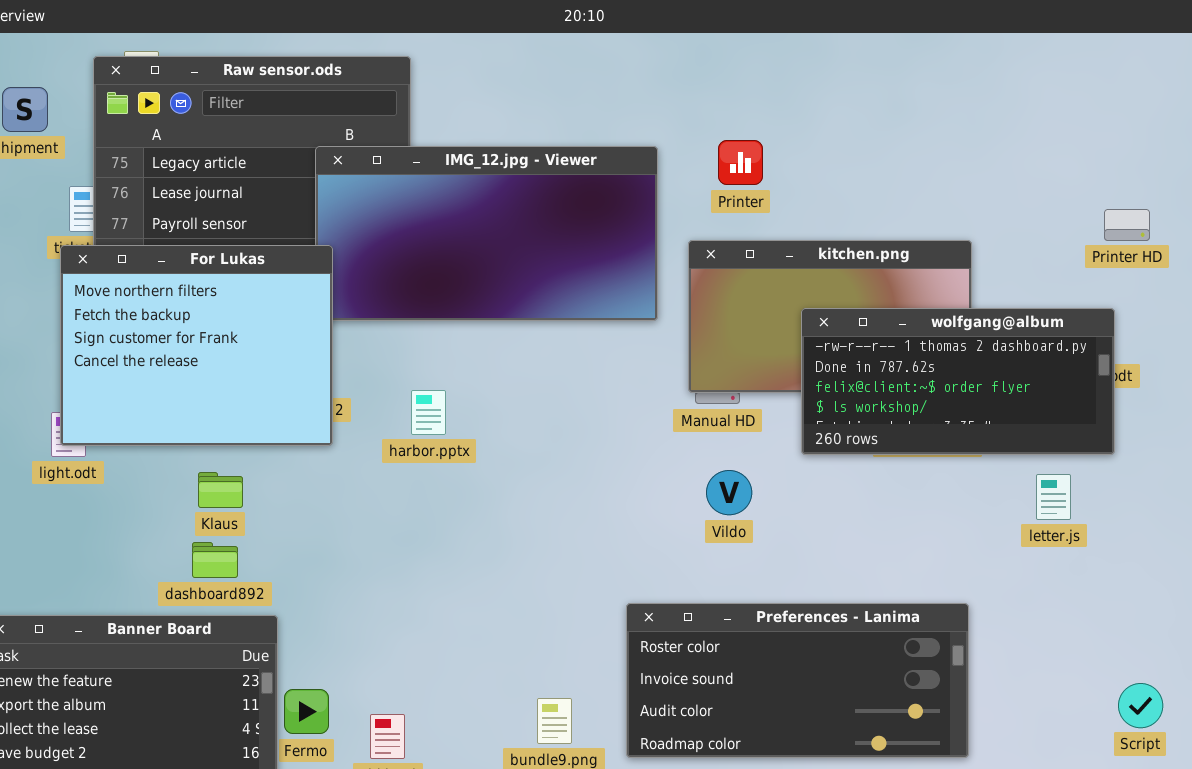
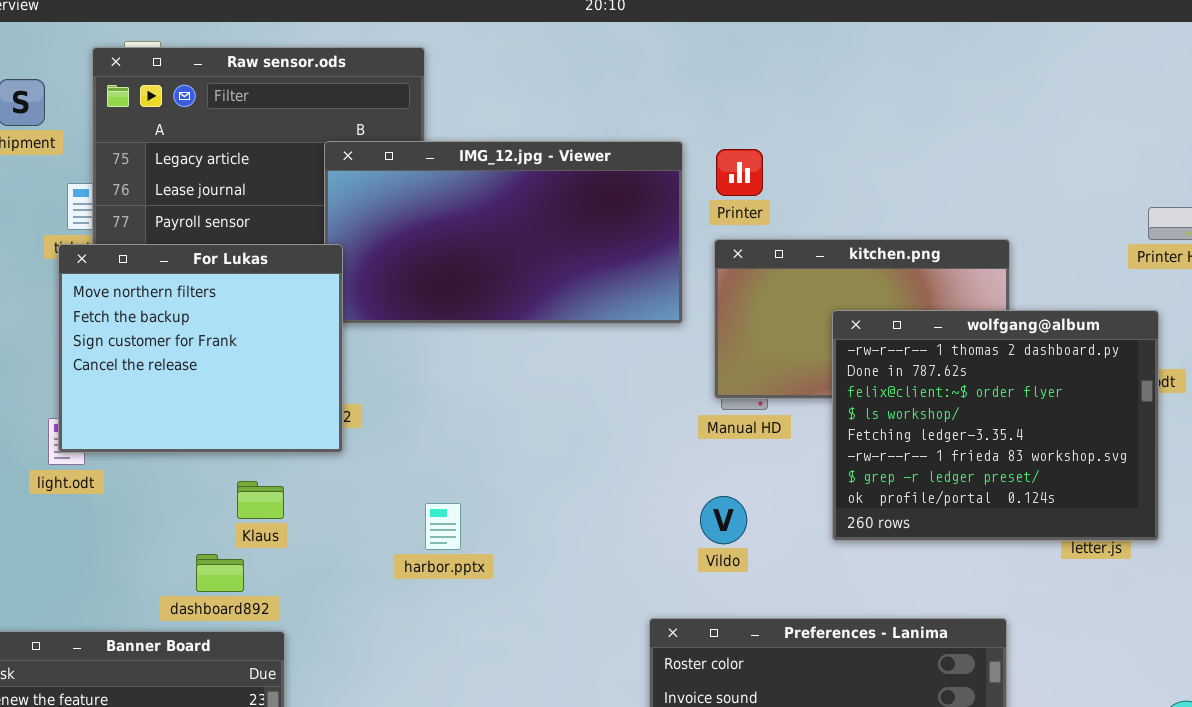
Printer: [718,140,763,185] -> [716,149,763,196], moved
wolfgang@album: [801,308,1115,455] -> [832,310,1159,541], resized
harbor.pptx: [411,390,446,435] -> [425,503,461,550], moved
Vildo: [706,470,752,515] -> [700,496,747,544], moved
Klaus: [198,472,243,508] -> [237,481,284,519], moved

